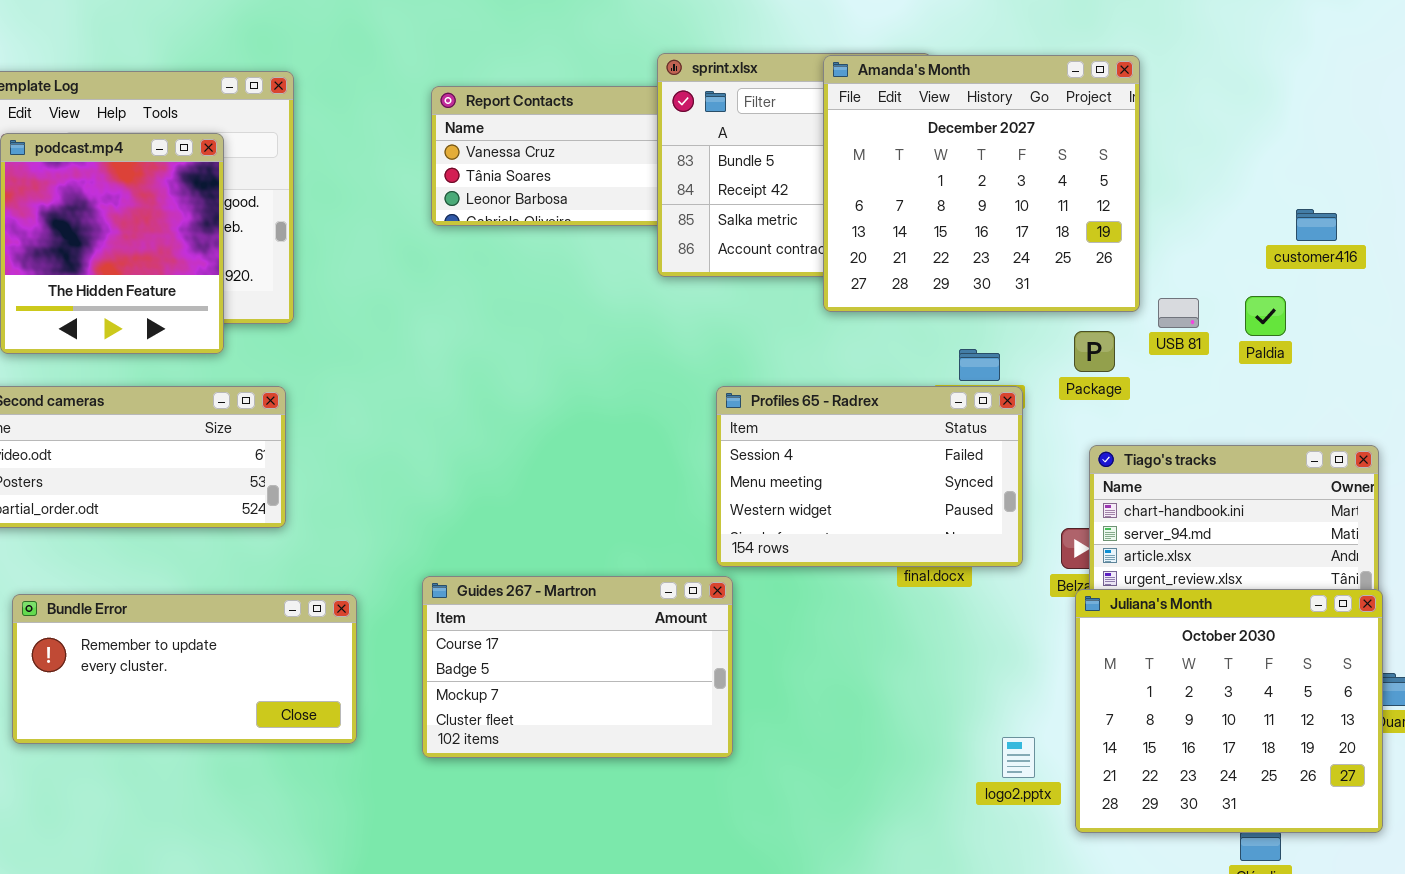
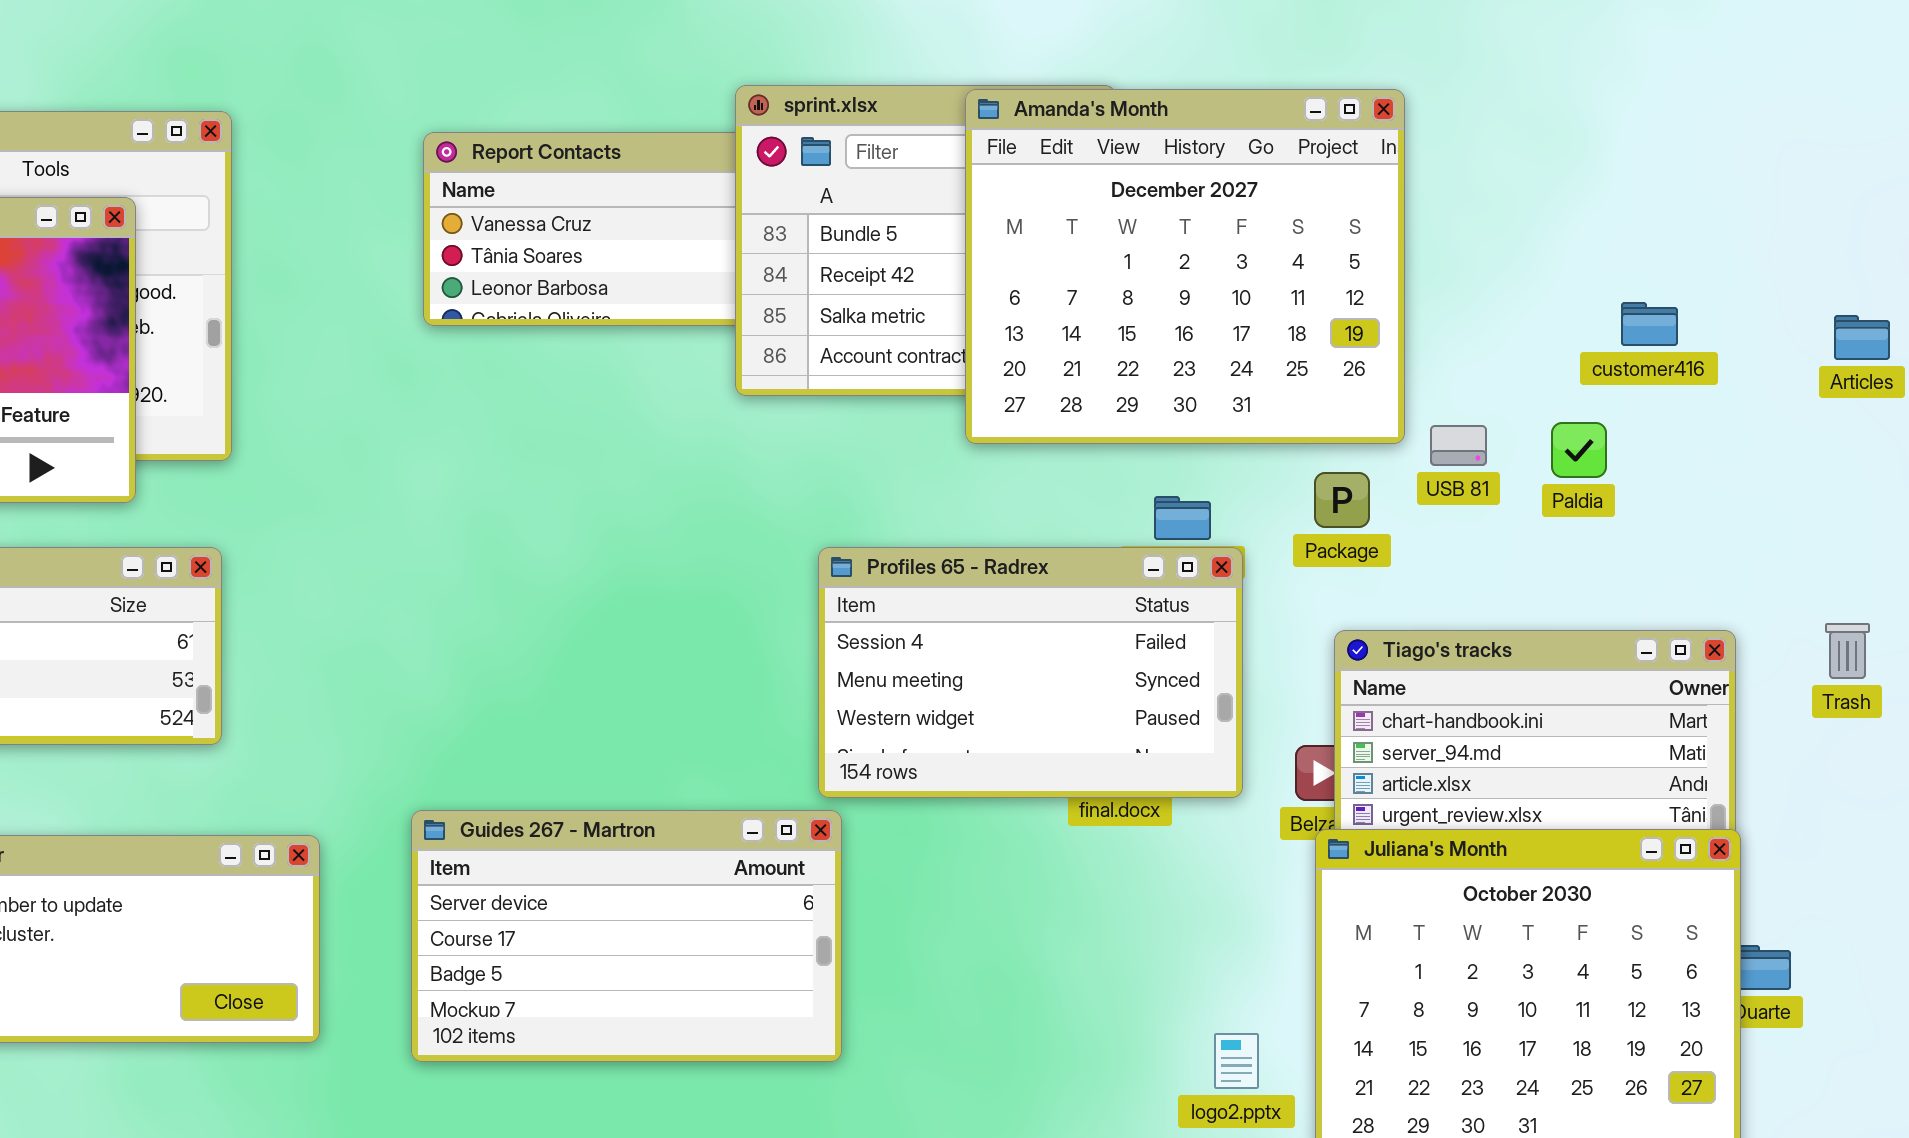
Guides 267 - Martron: [422,576,733,758] -> [411,810,842,1062], scrolled up 1 row

